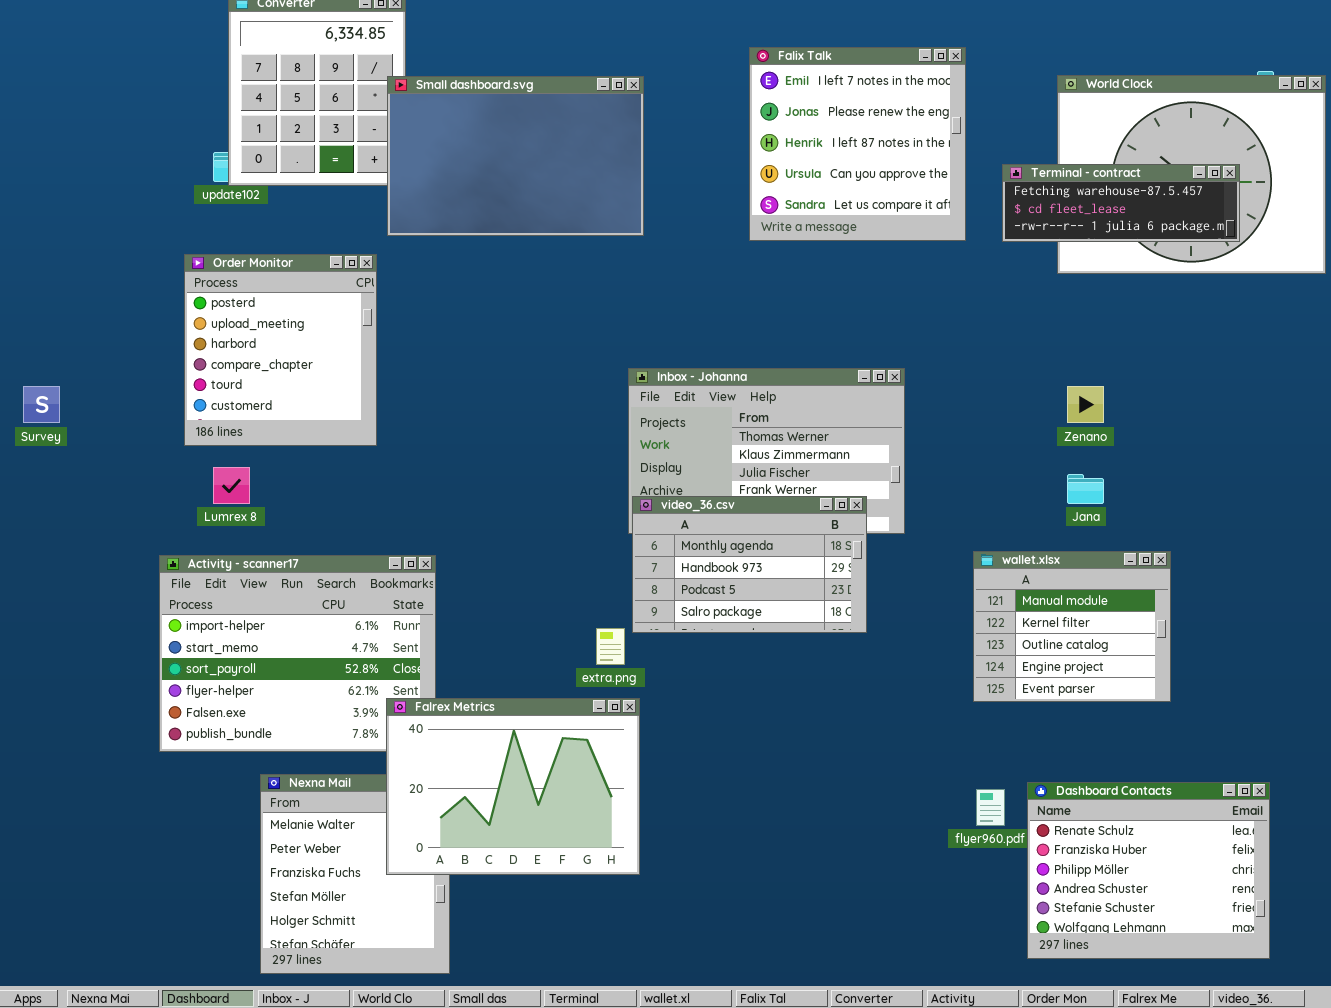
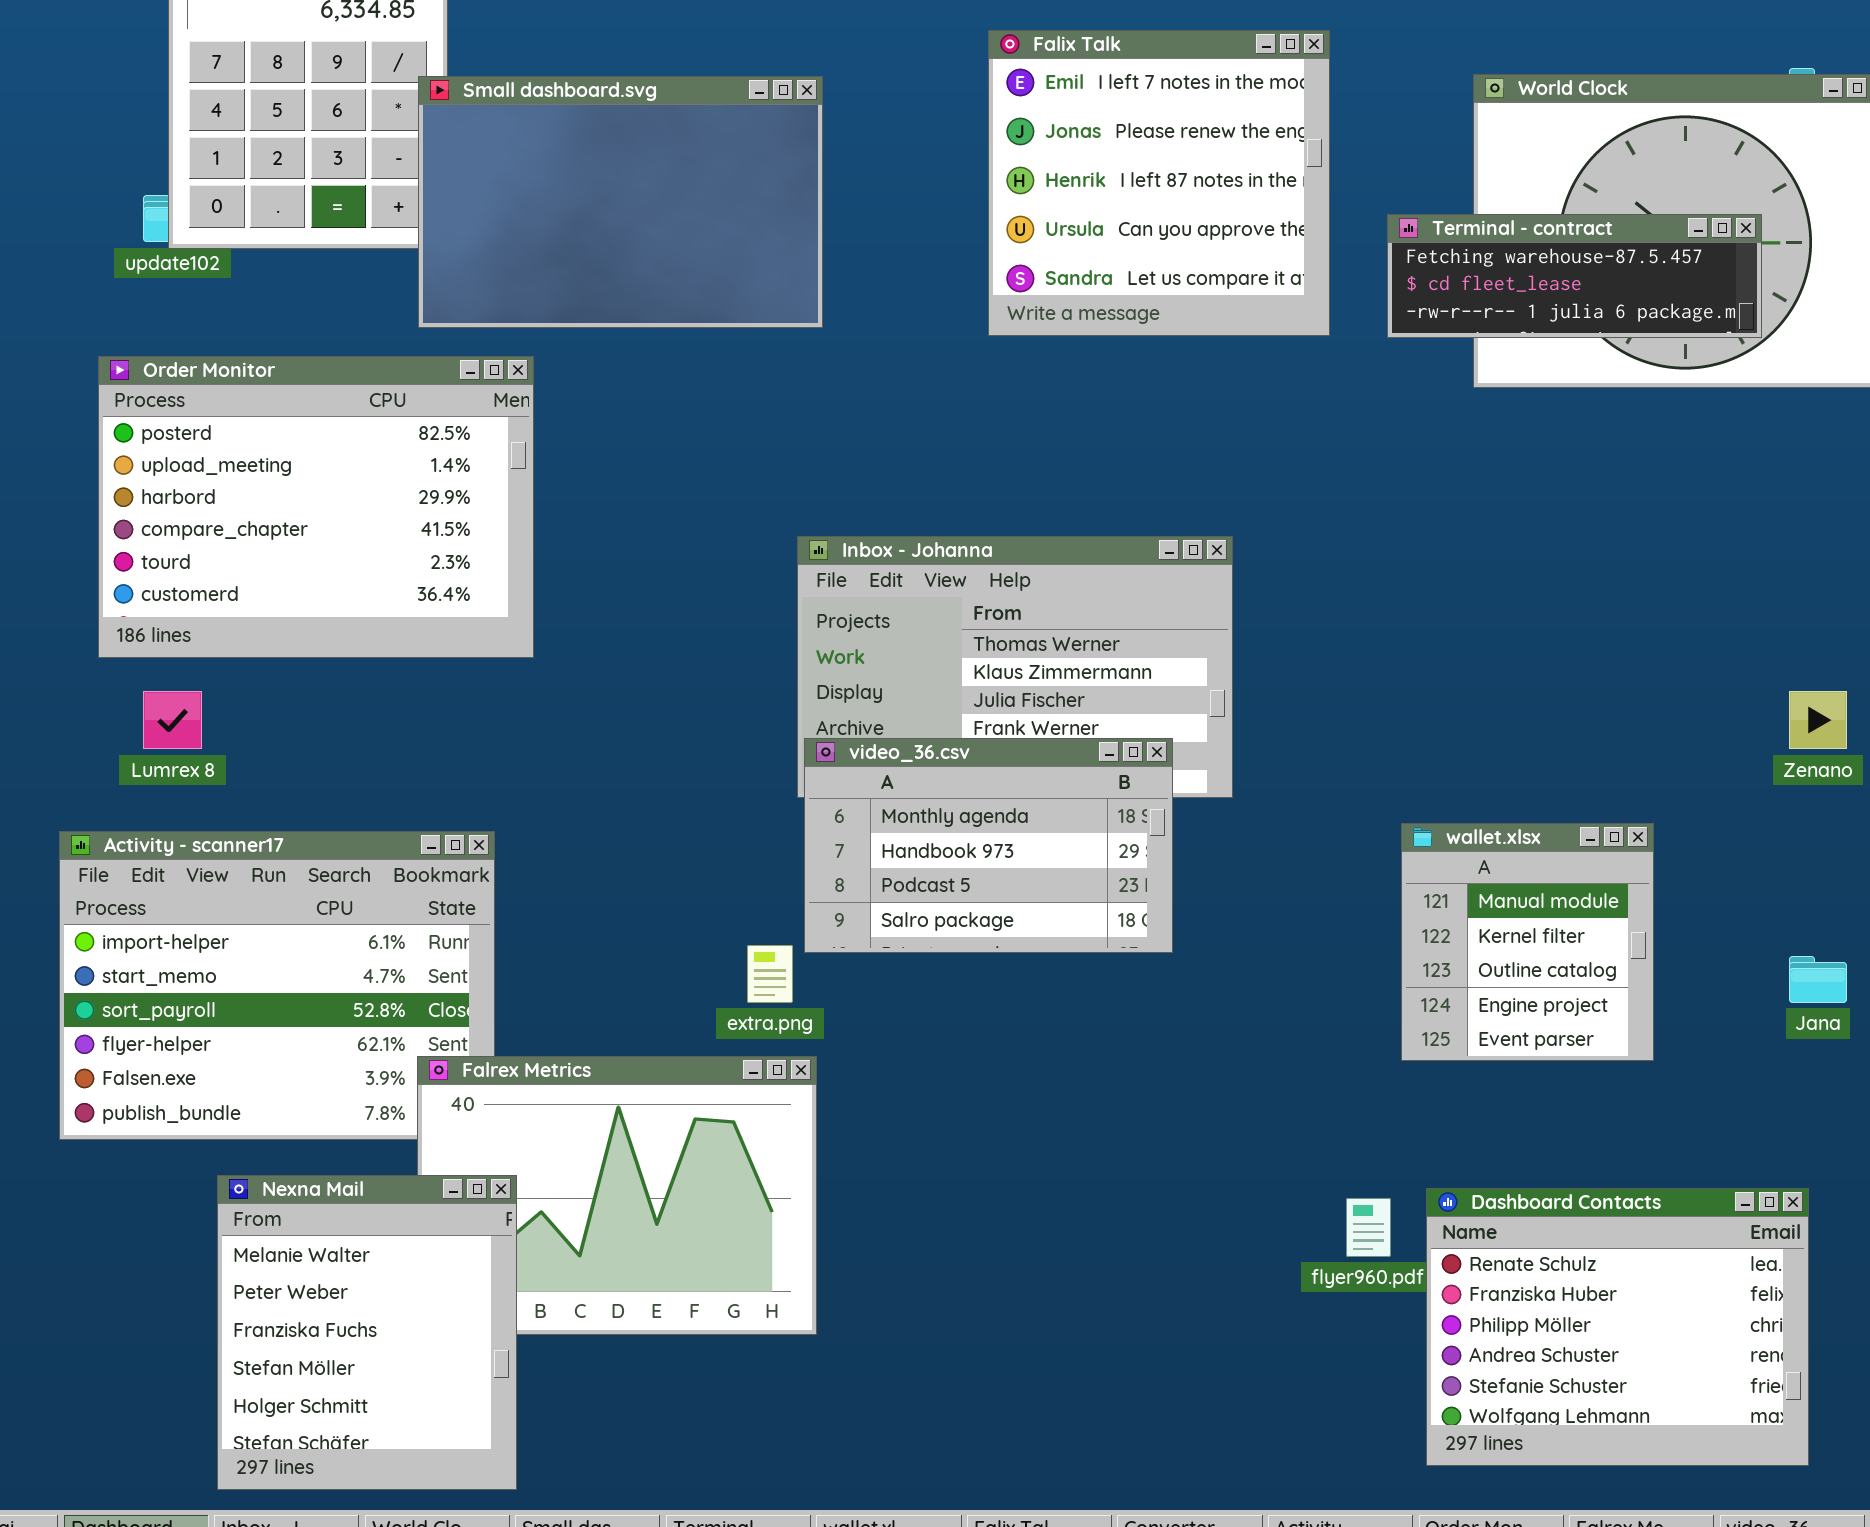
Order Monitor: [184,254,377,446] -> [98,356,534,658], resized
Zenano: [1067,386,1104,423] -> [1789,691,1847,749], moved
Jana: [1067,474,1104,504] -> [1789,956,1847,1003], moved
wallet.xlsx: [973,551,1171,702] -> [1401,823,1654,1061], resized
Nexna Mail: [260,774,450,974] -> [217,1175,517,1490], raised

